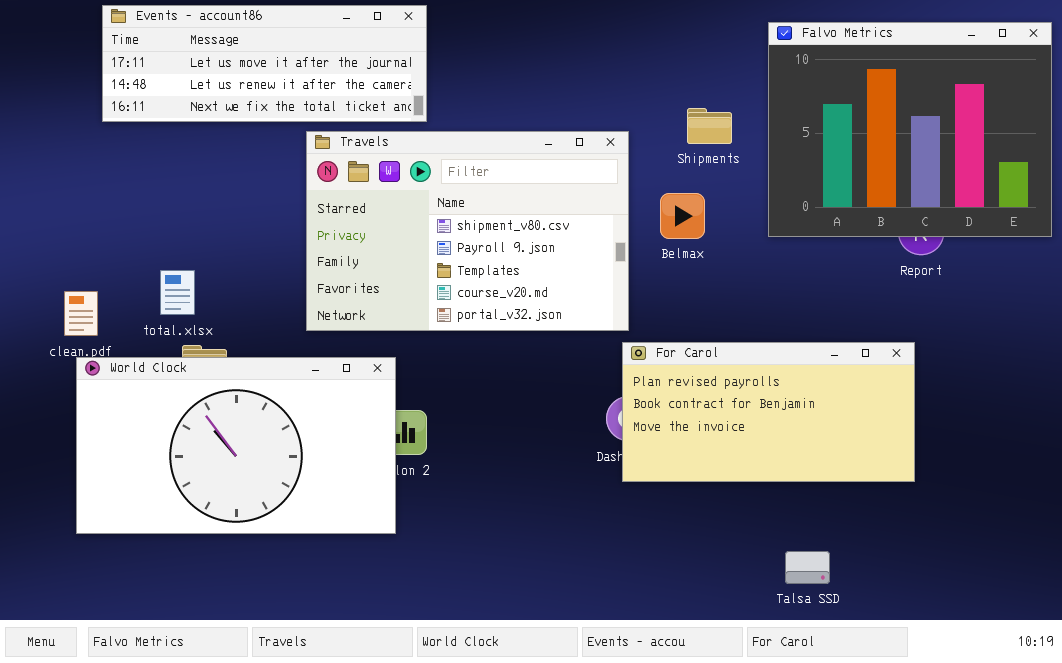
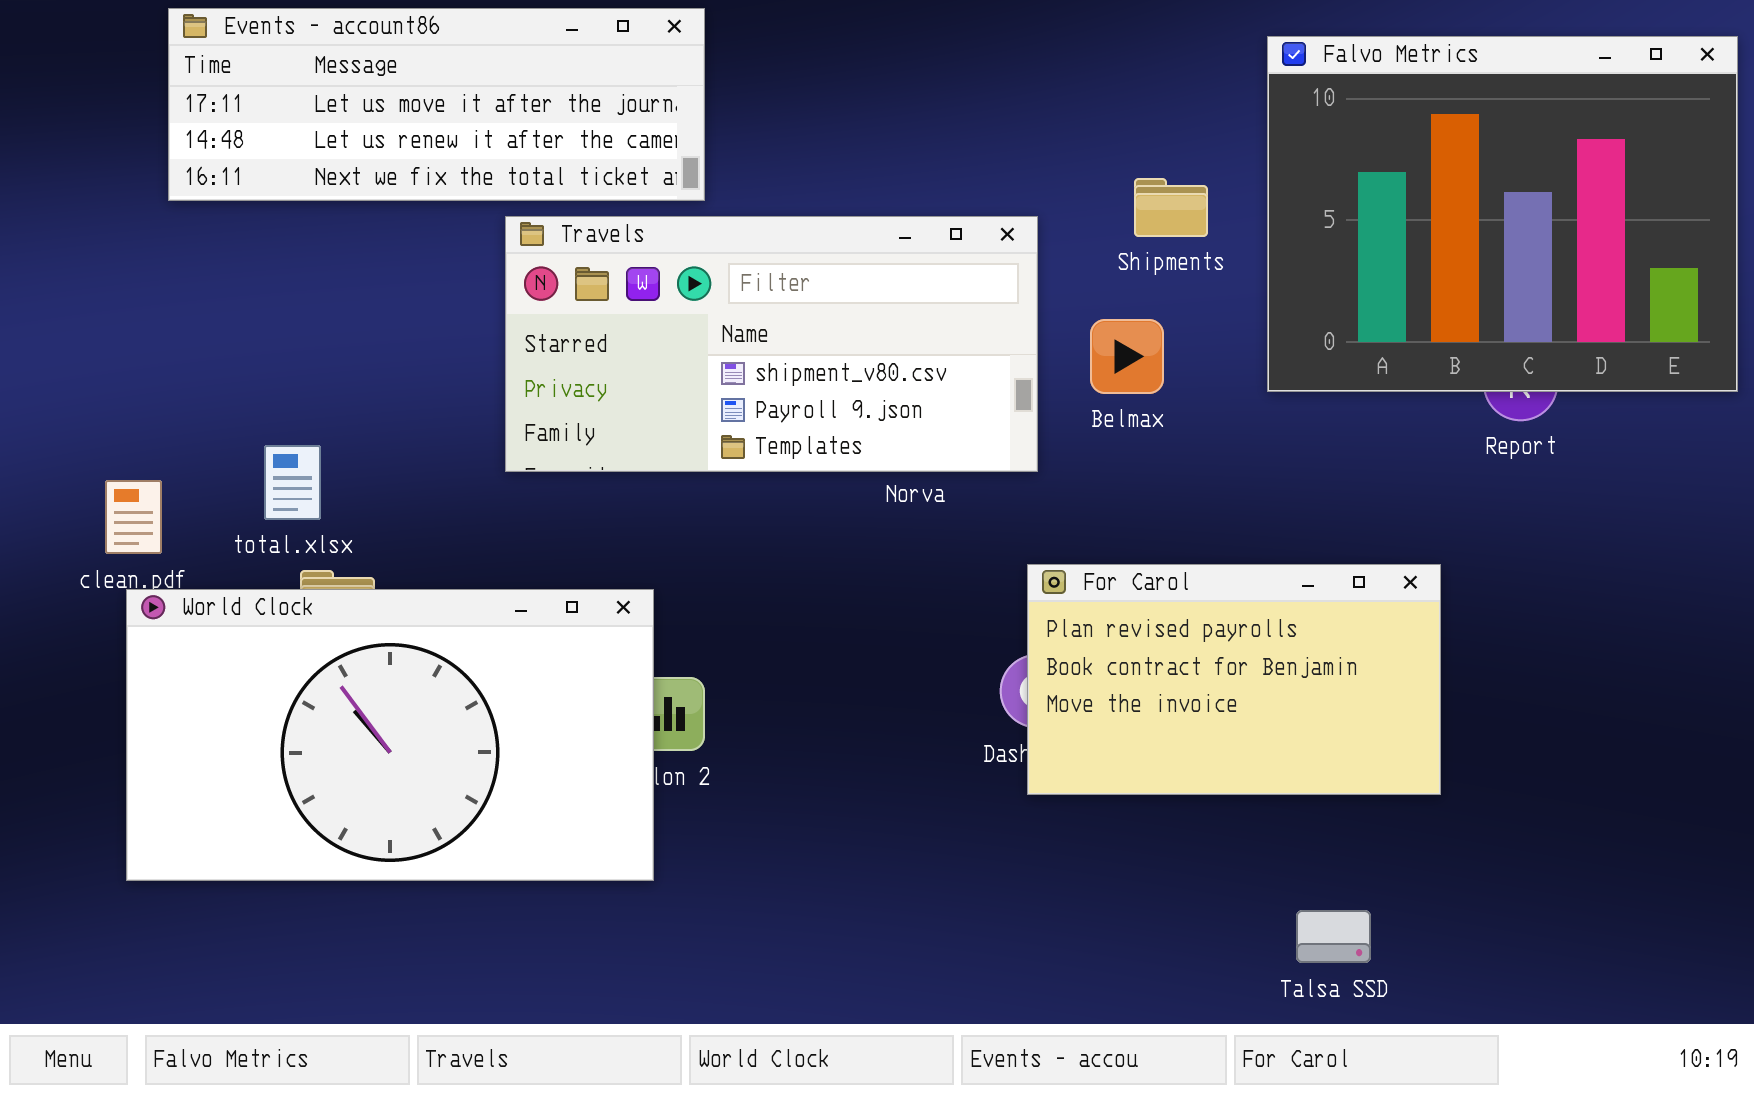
Travels: [306,131,629,331] -> [505,216,1038,472], resized
For Carol: [622,342,915,482] -> [1027,564,1441,795], resized

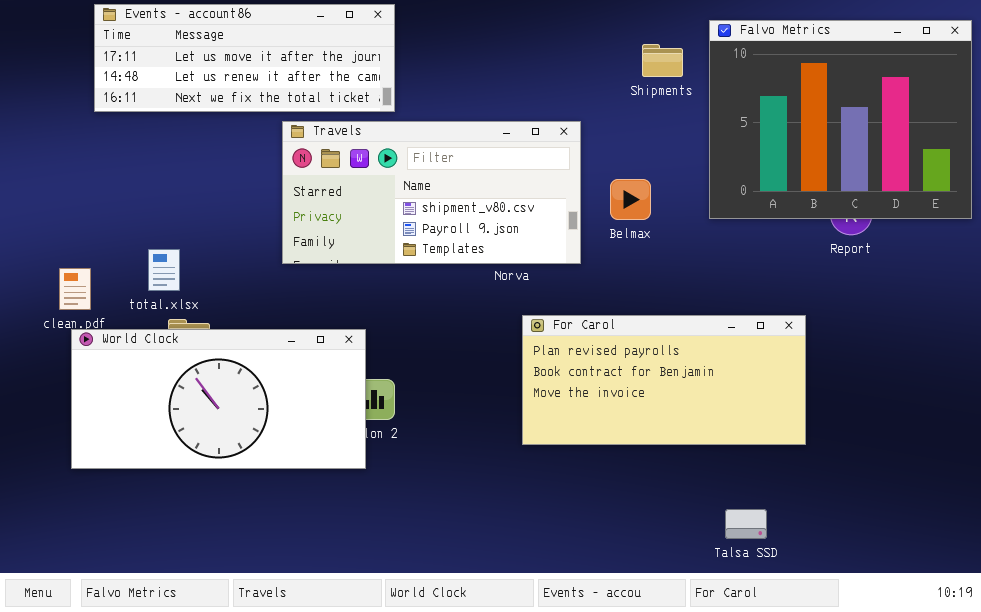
Shipments: [1134,178,1208,237] -> [642,44,683,77], moved
For Carol: [1027,564,1441,795] -> [522,315,806,445], resized
World Clock: [126,589,654,881] -> [71,329,366,469], resized

